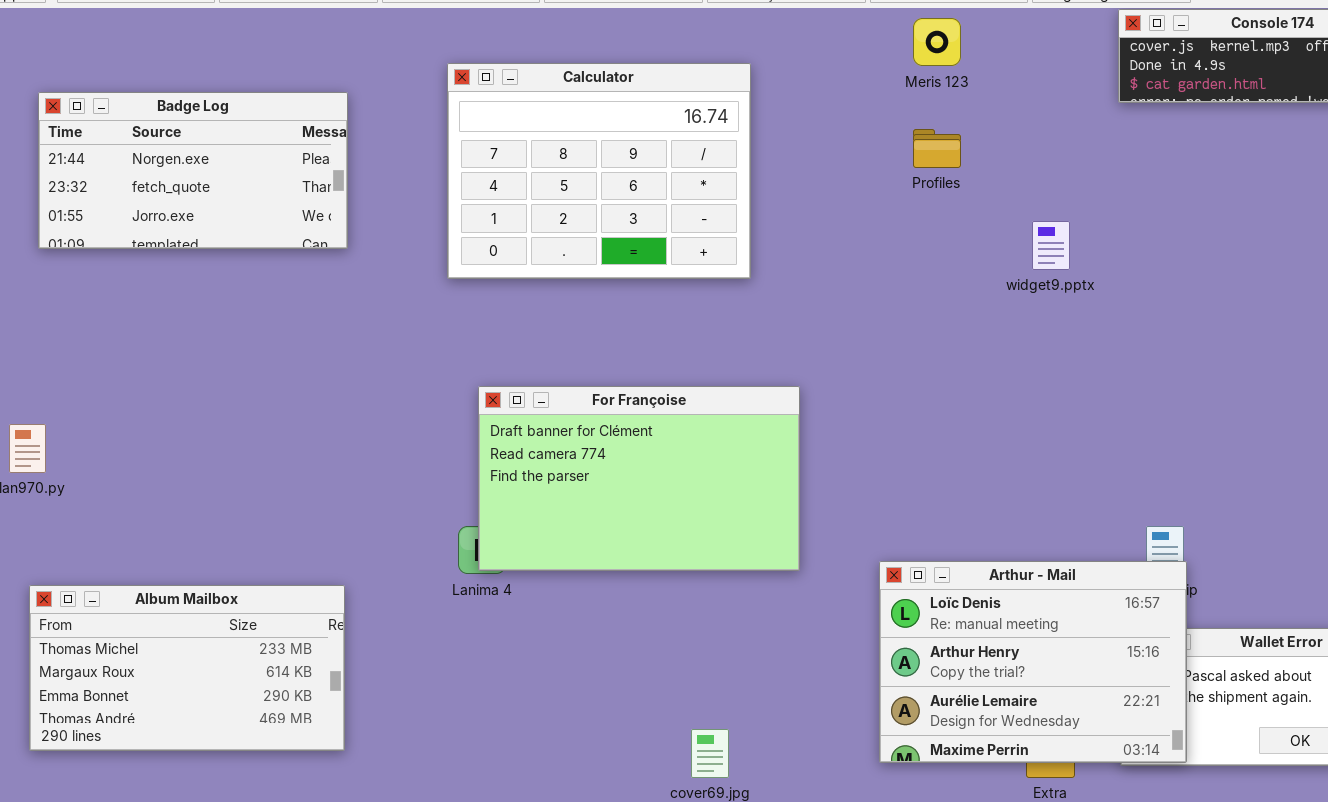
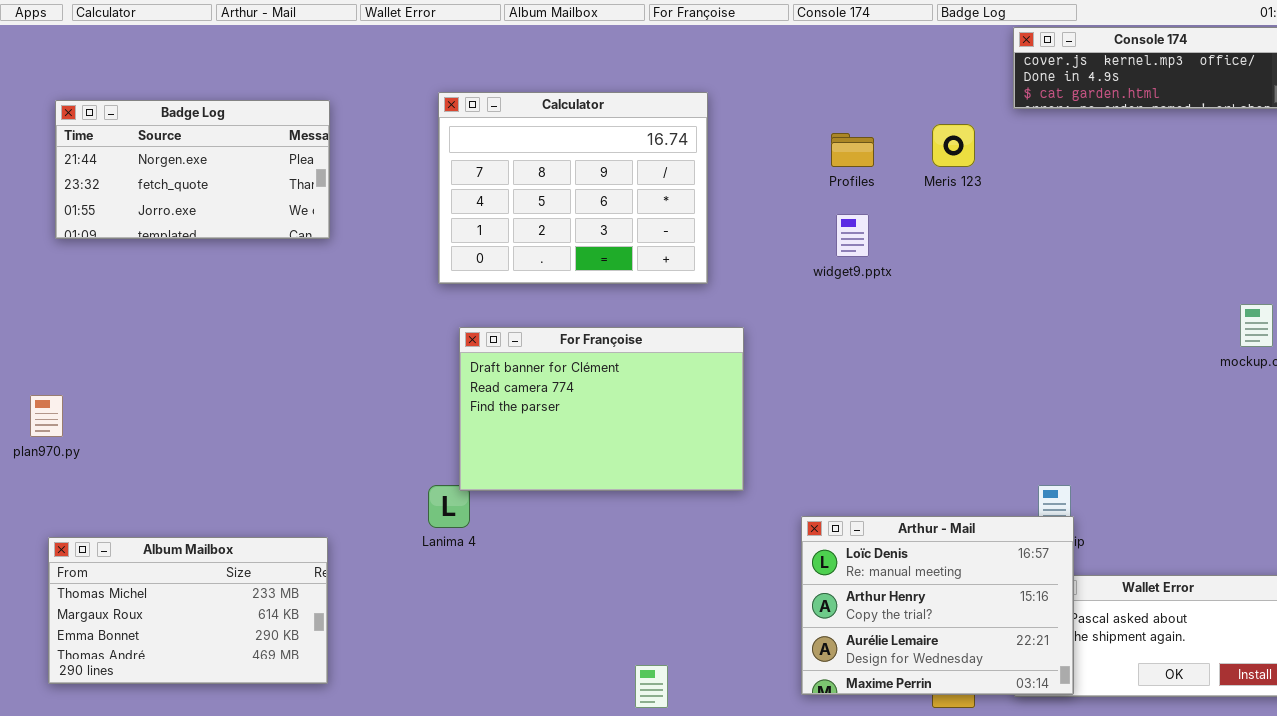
Meris 123: [913,18,961,66] -> [932,124,975,167], moved
Calculator: [447,63,751,279] -> [438,92,708,284], moved
widget9.pptx: [1032,221,1070,270] -> [836,214,869,257], moved
For Françoise: [478,386,800,571] -> [459,327,744,491], moved

